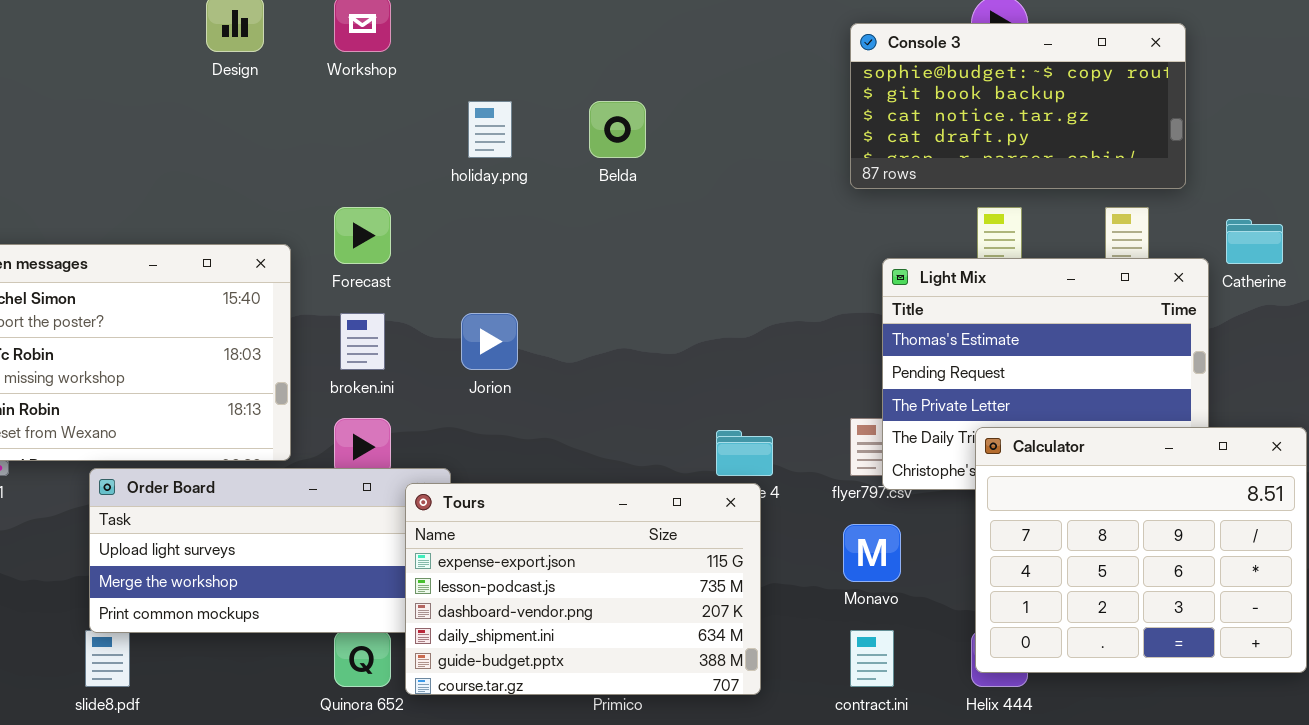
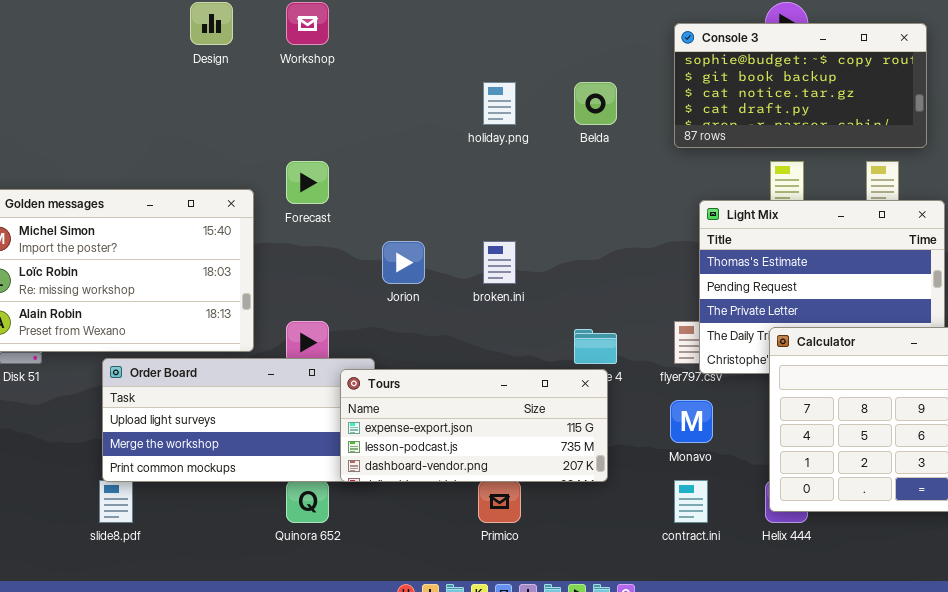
holiday.png: [468,101,512,158] -> [483,82,516,125], moved
Belda: [589,101,646,158] -> [574,82,617,125], moved
broken.ini: [340,313,385,370] -> [483,241,516,284], moved
Tours: [405,483,761,695] -> [340,369,608,482], resized

